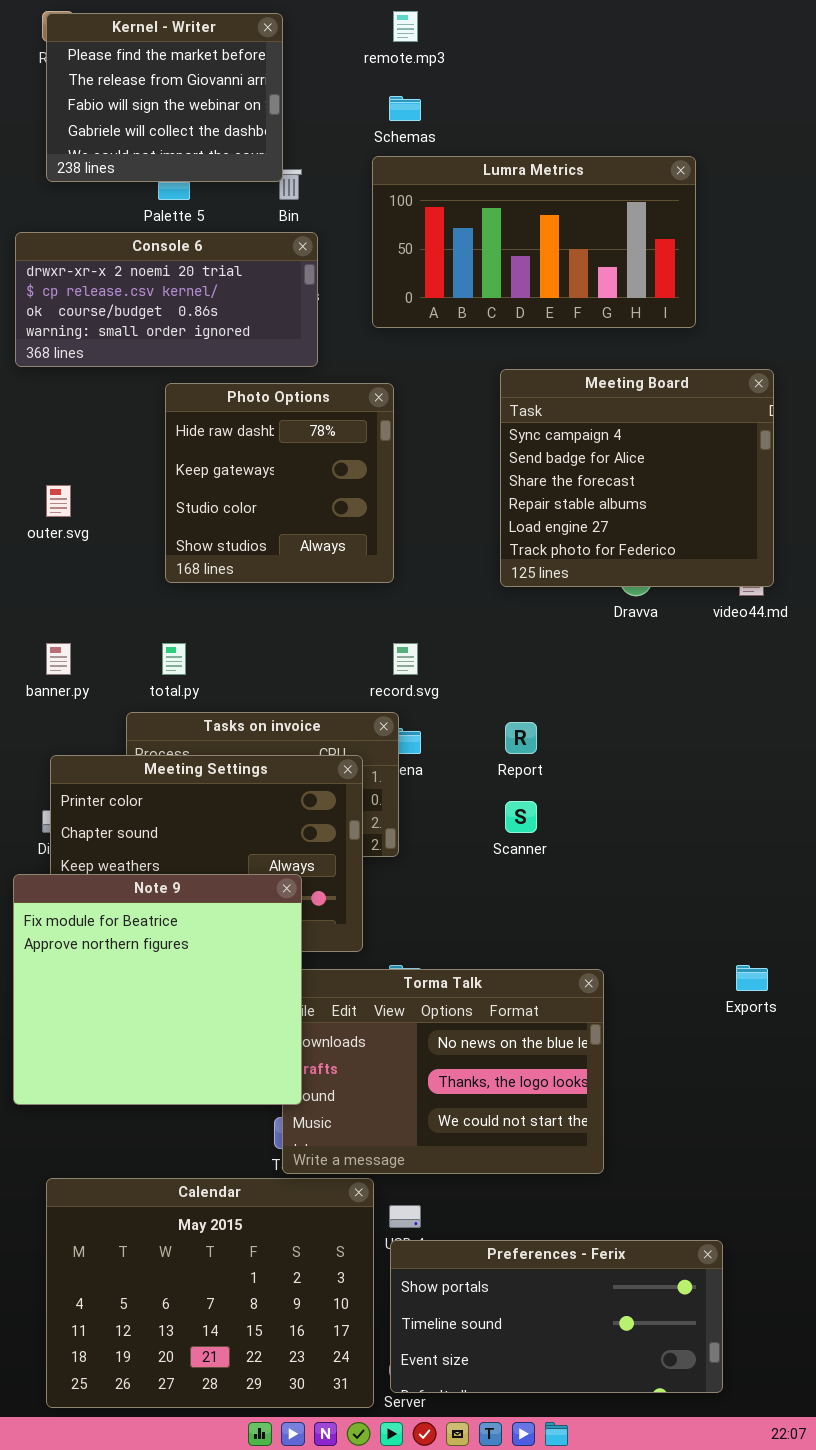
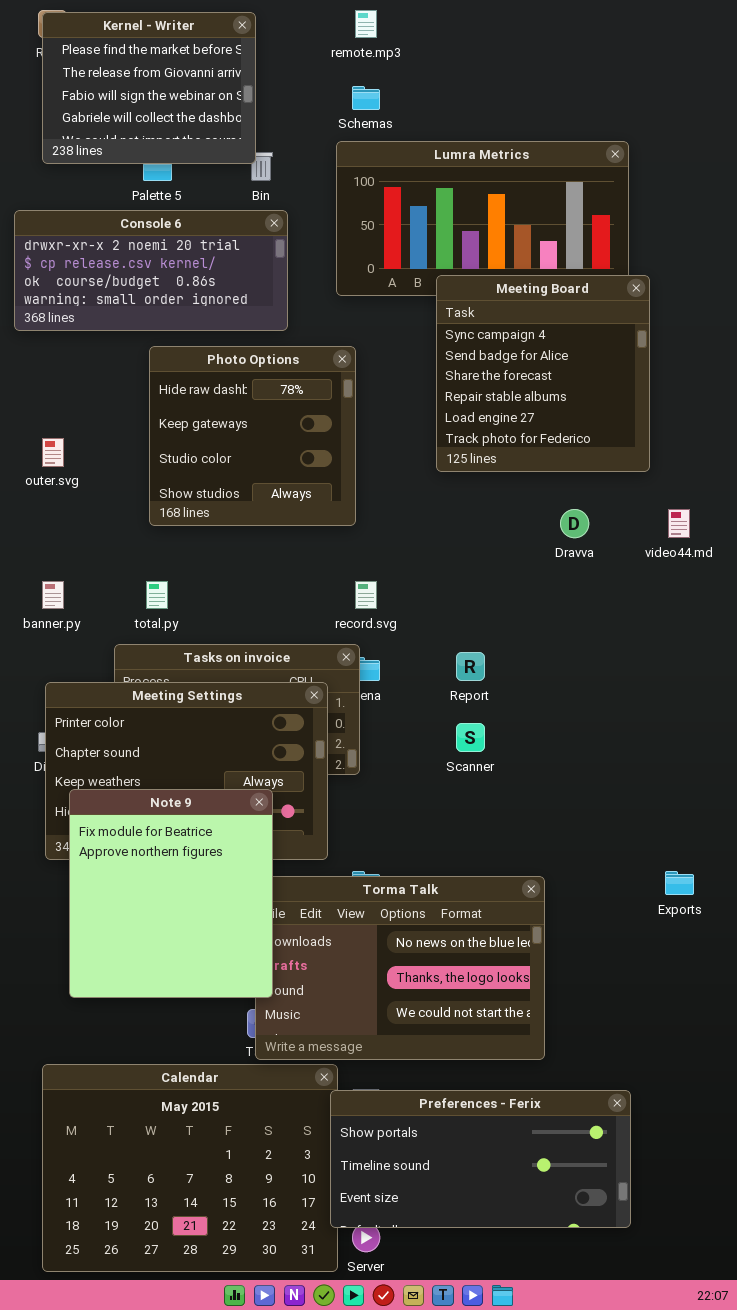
Meeting Board: [500,369,774,587] -> [436,275,650,472], moved, resized
Note 9: [13,874,302,1105] -> [69,789,273,998], resized
Preferences - Ferix: [390,1240,723,1393] -> [330,1090,631,1228], moved

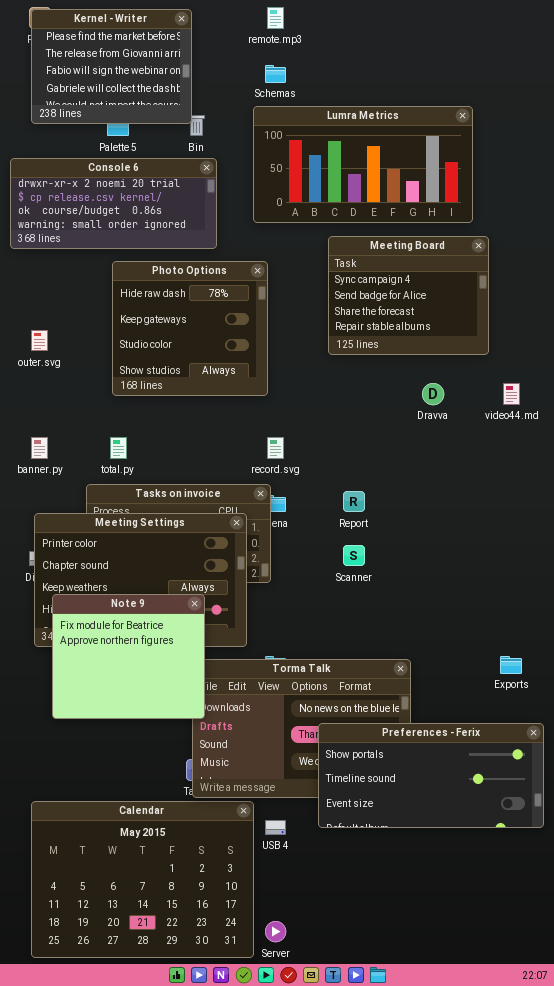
Meeting Board: [436,275,650,472] -> [328,236,489,355], resized
Note 9: [69,789,273,998] -> [52,594,205,719], resized
Preferences - Ferix: [330,1090,631,1228] -> [318,723,544,828], moved

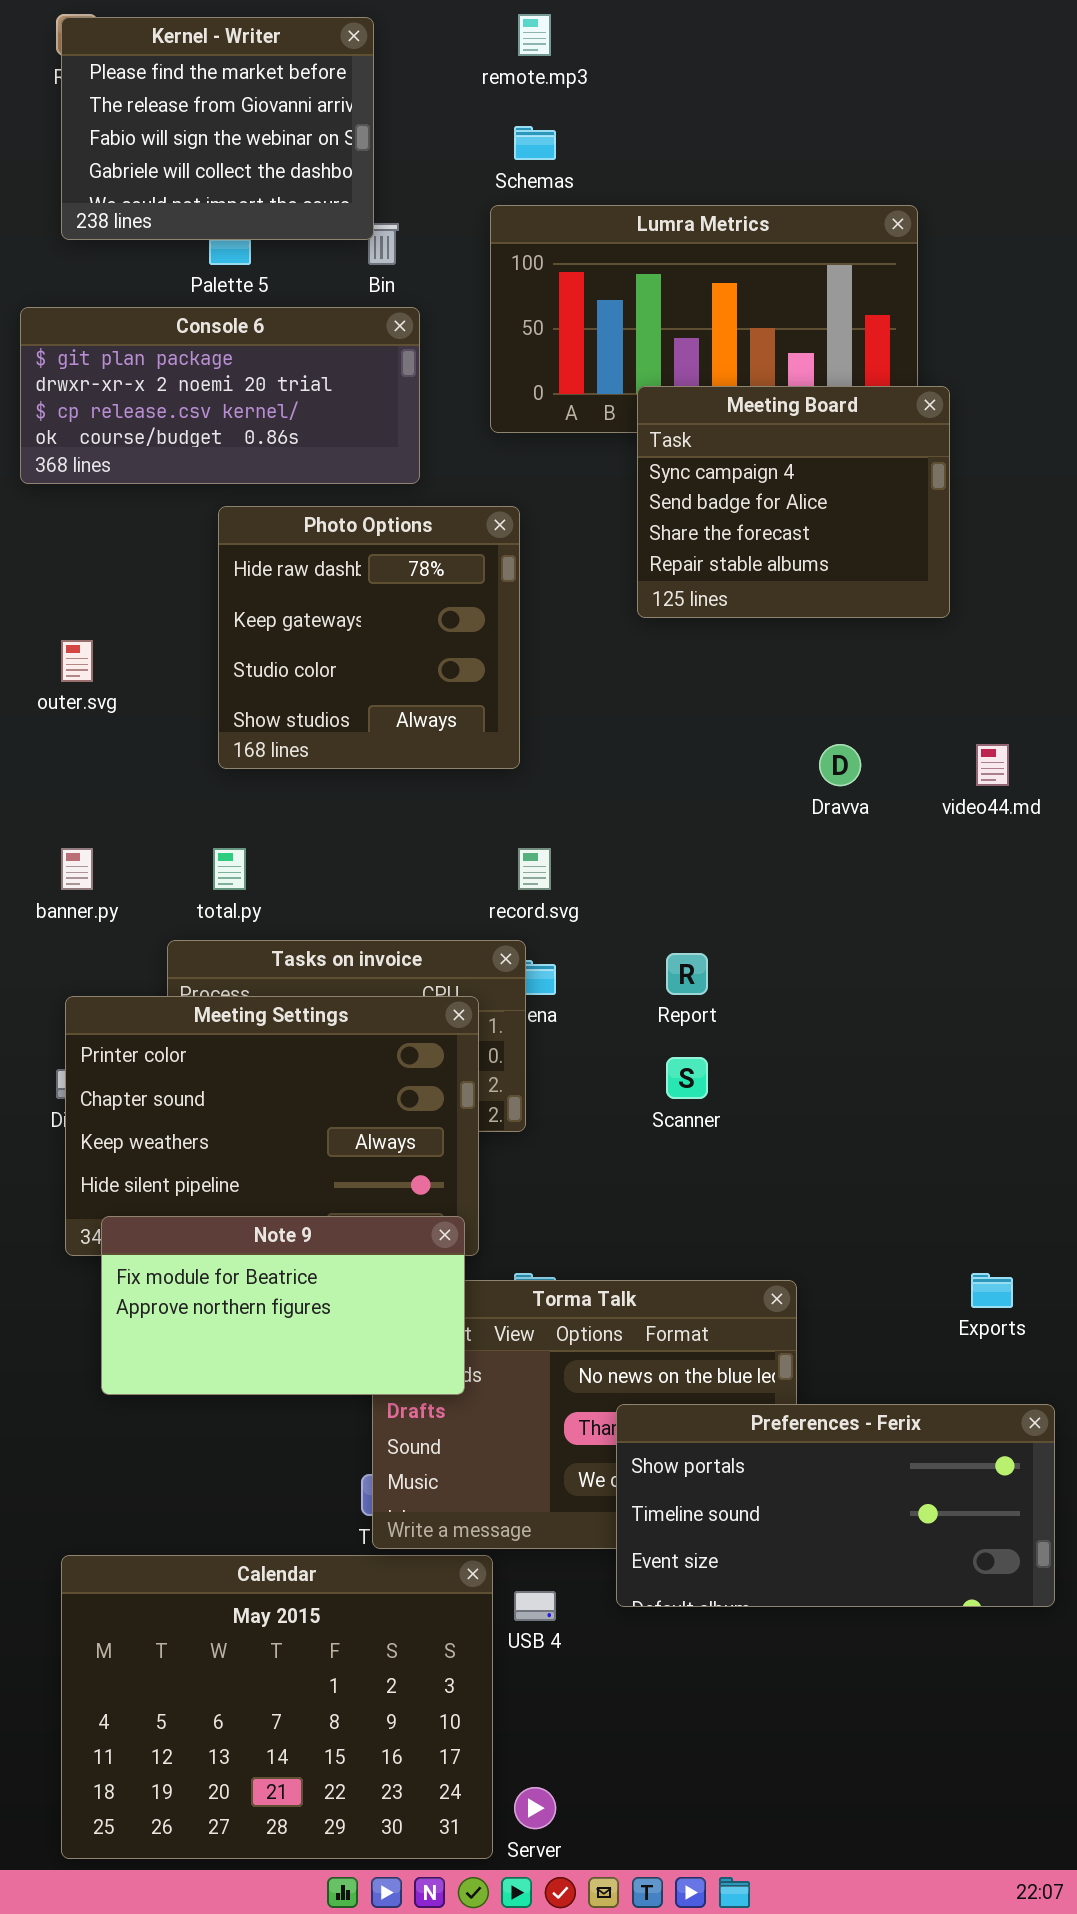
Console 6: [10,158,217,249] -> [20,307,420,484], scrolled up 1 row
Meeting Board: [328,236,489,355] -> [637,386,950,618], moved
Note 9: [52,594,205,719] -> [101,1216,465,1395], resized

